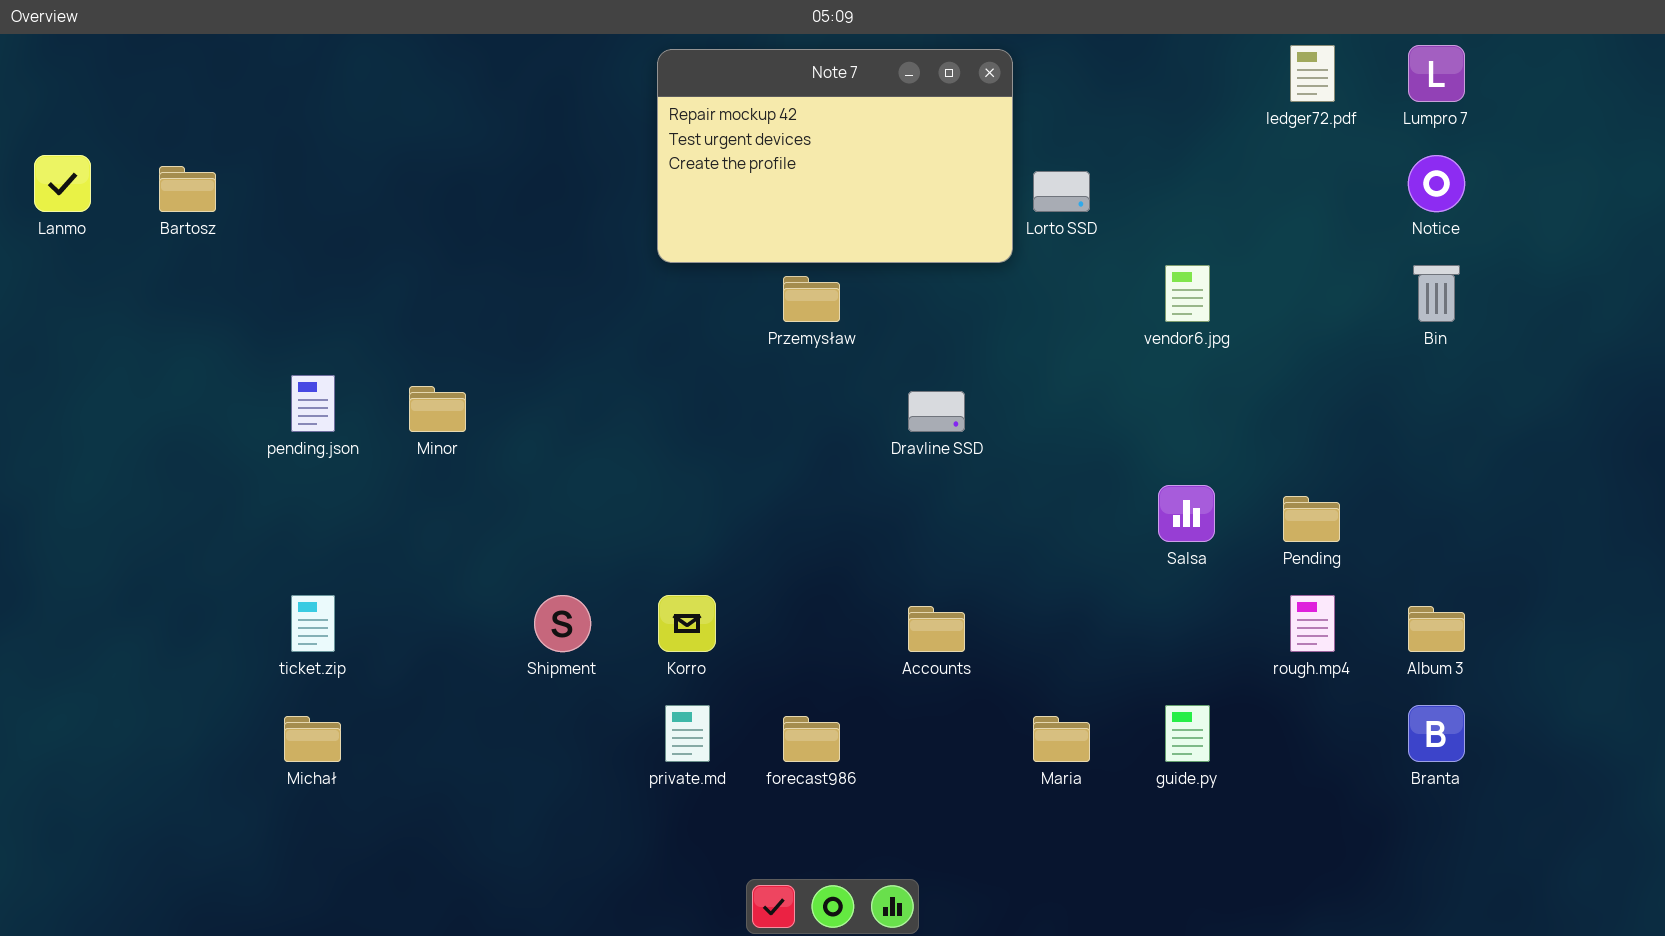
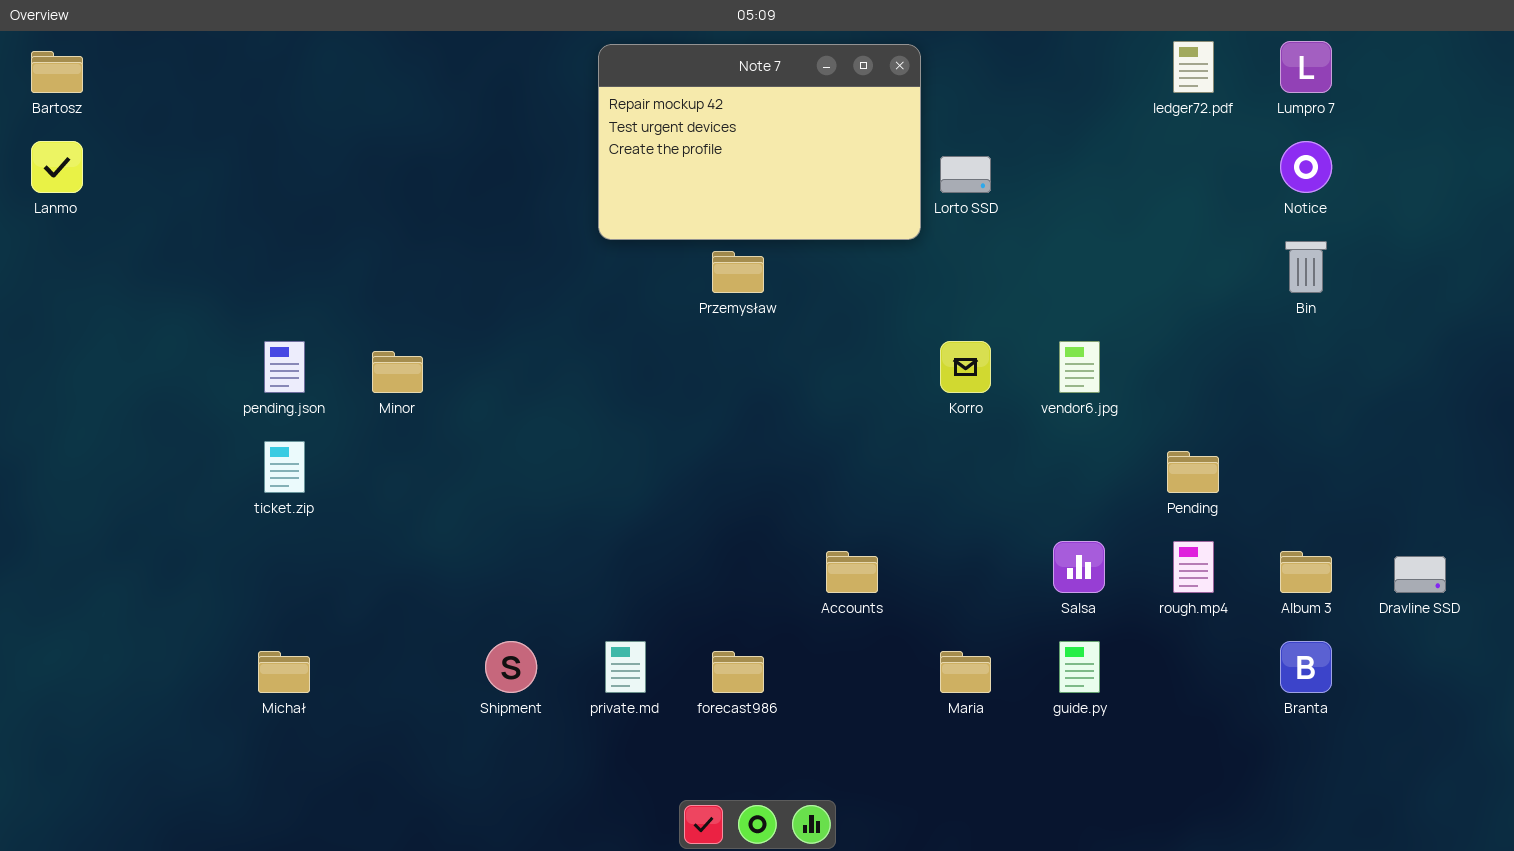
Bartosz: [159,166,216,212] -> [31,51,83,93], moved
vendor6.jpg: [1165,265,1210,322] -> [1059,341,1100,393], moved
Dravline SSD: [908,391,965,432] -> [1394,556,1446,593], moved
Salsa: [1158,485,1215,542] -> [1053,541,1105,593], moved
ticket.zip: [291,595,335,652] -> [264,441,305,493], moved
Shipment: [534,595,591,652] -> [485,641,537,693], moved
Korro: [658,595,716,652] -> [940,341,991,393], moved

